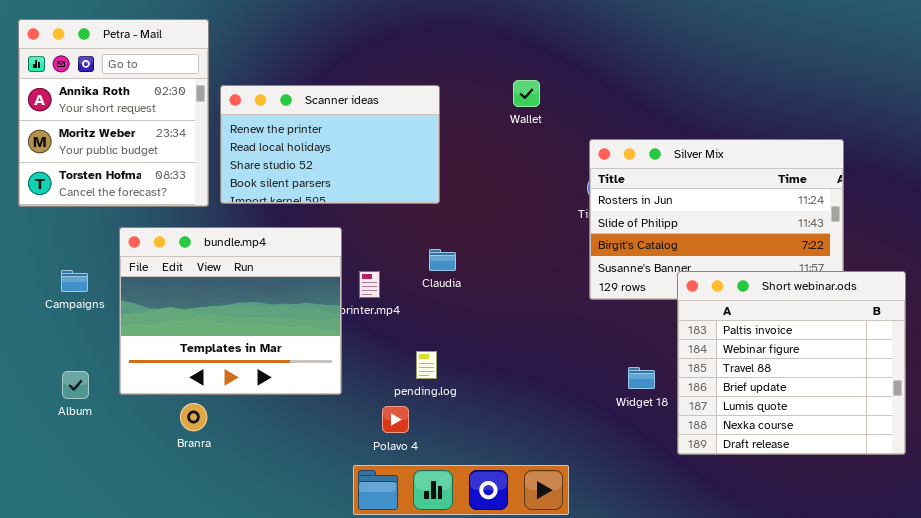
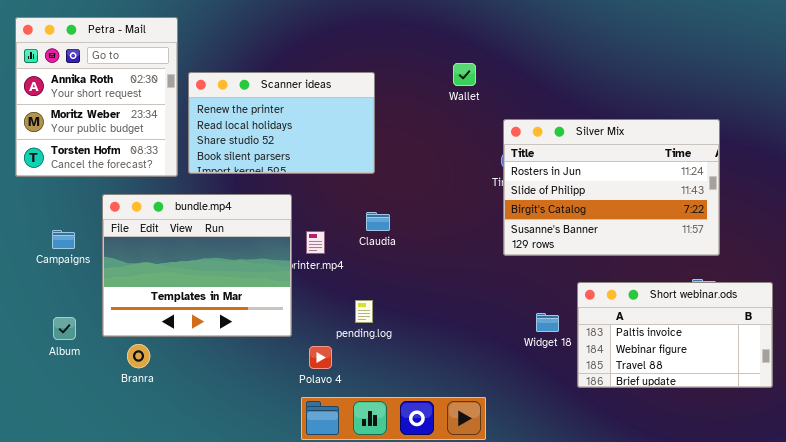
Wallet: [513,80,540,107] -> [453,63,476,86], moved
Short webinar.ods: [677,271,906,455] -> [577,282,773,388], resized
Branra: [180,403,207,431] -> [127,344,150,368], moved
Polavo 4: [382,406,409,433] -> [309,346,332,369], moved

